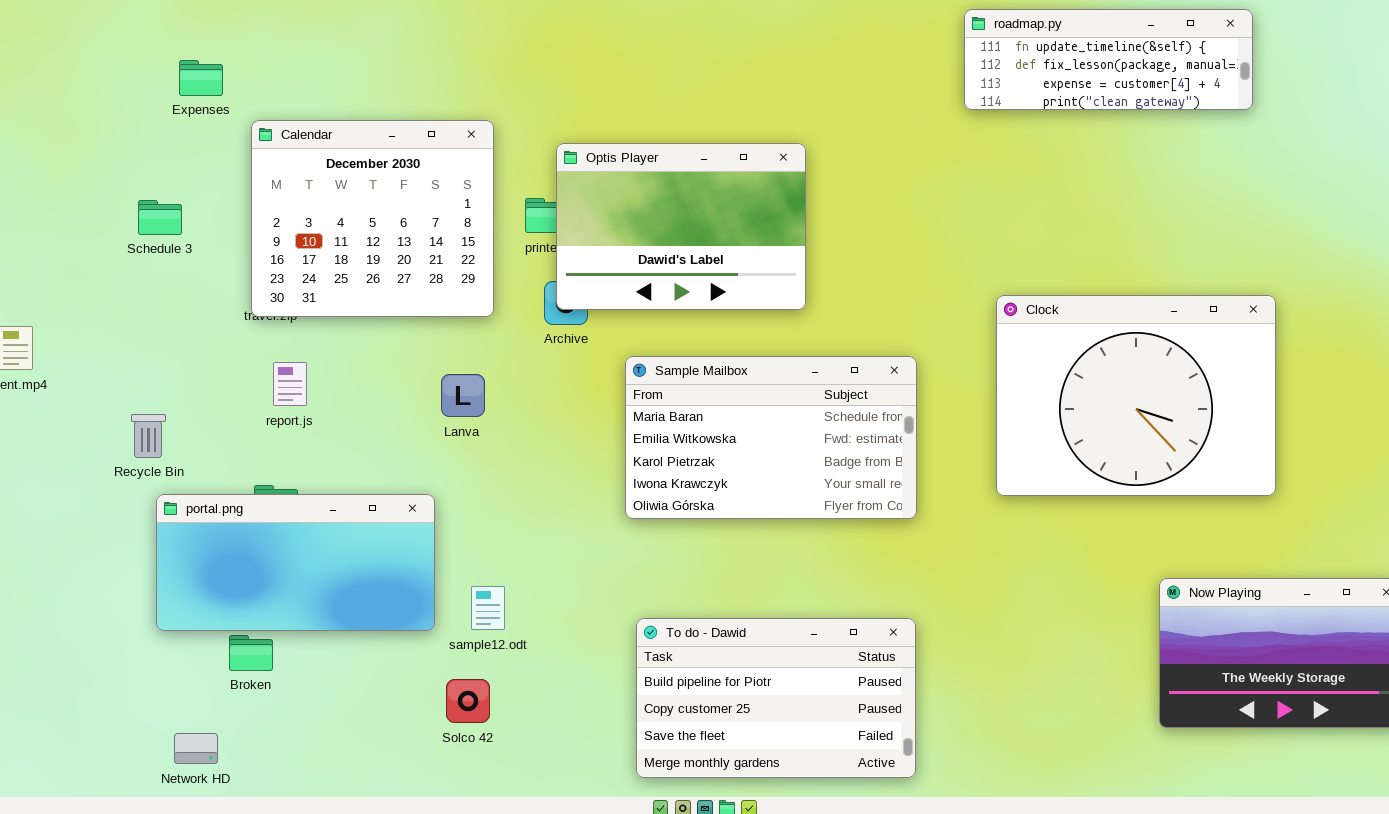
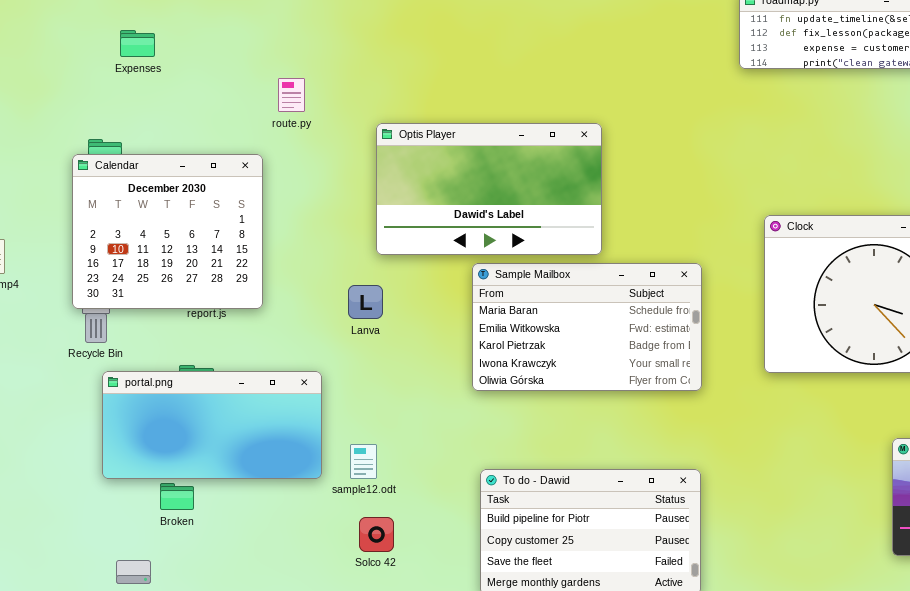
Calendar: [251,120,494,317] -> [72,154,263,309], moved
Optis Player: [556,143,806,310] -> [376,123,602,255], moved, resized
Lanva: [441,374,485,417] -> [348,285,383,319], moved
Solco 42: [446,679,490,723] -> [359,517,394,552], moved

